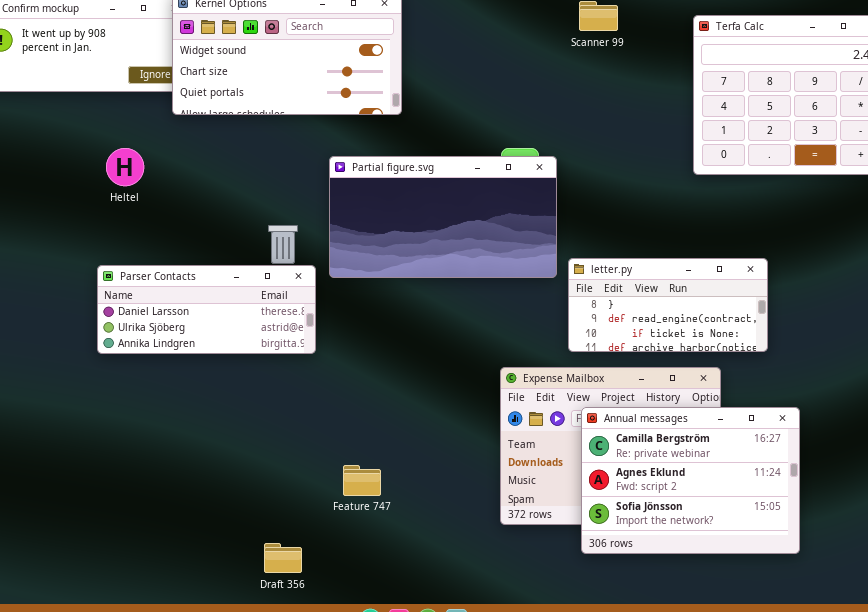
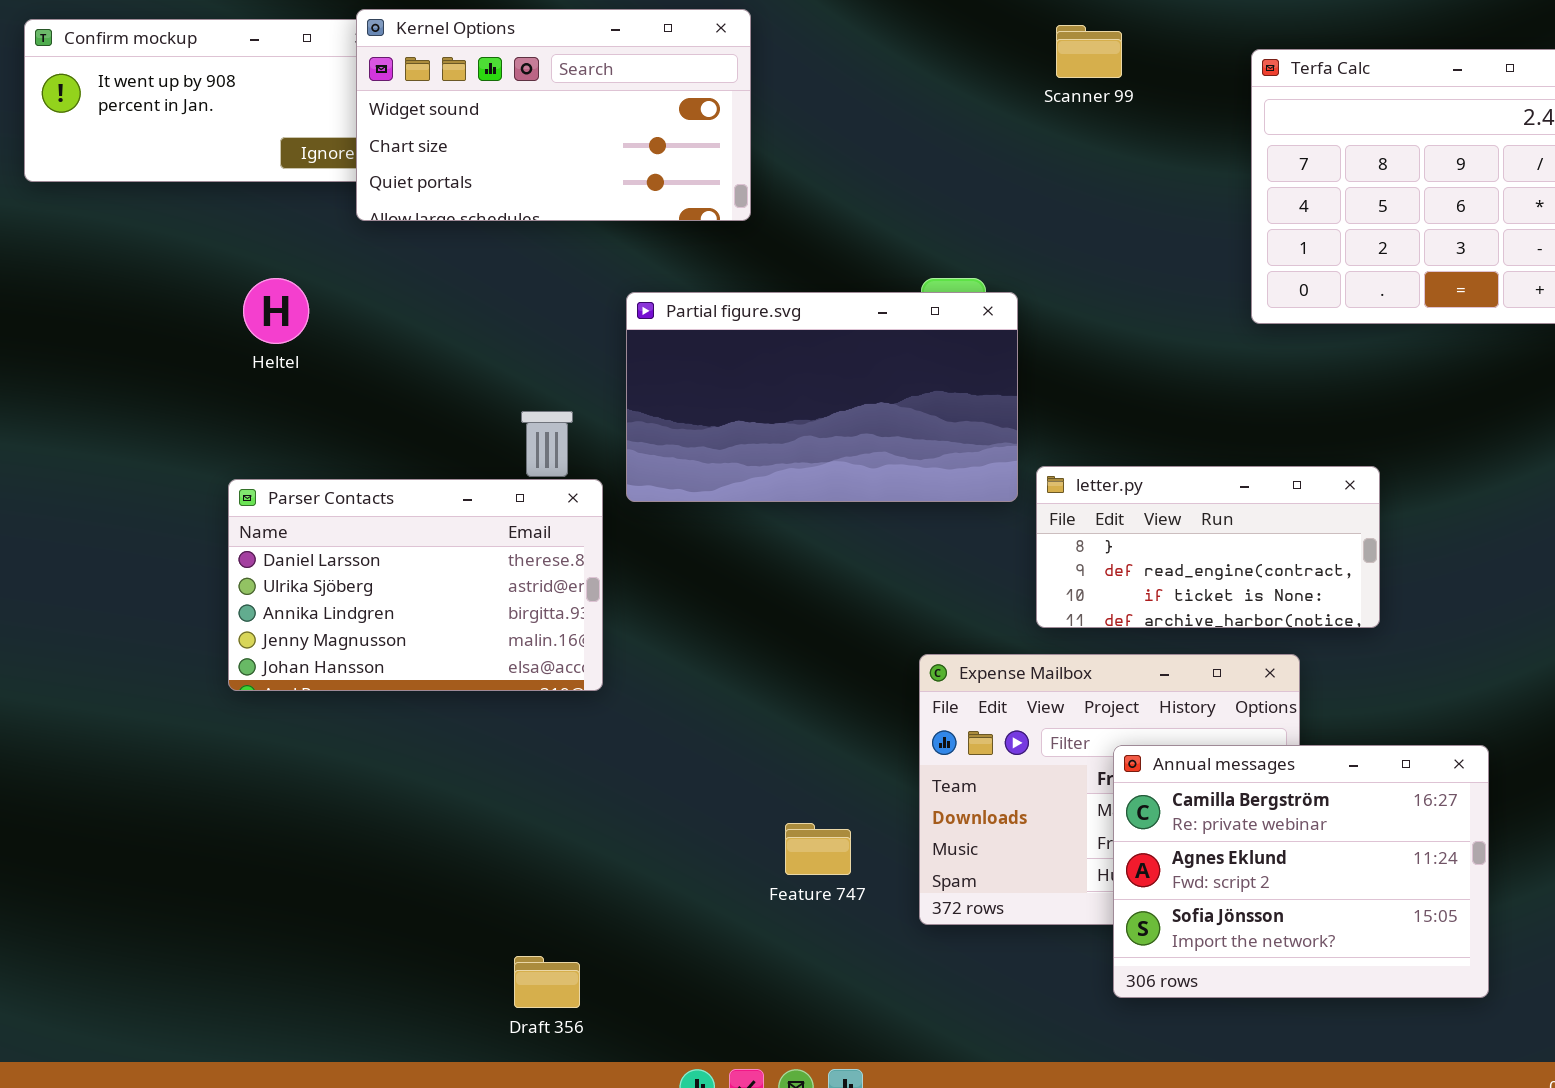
Parser Contacts: [97,265,316,354] -> [228,479,603,691], resized
Annual messages: [581,407,800,554] -> [1113,745,1489,998], moved
Feature 747: [343,465,381,496] -> [785,823,851,875], moved

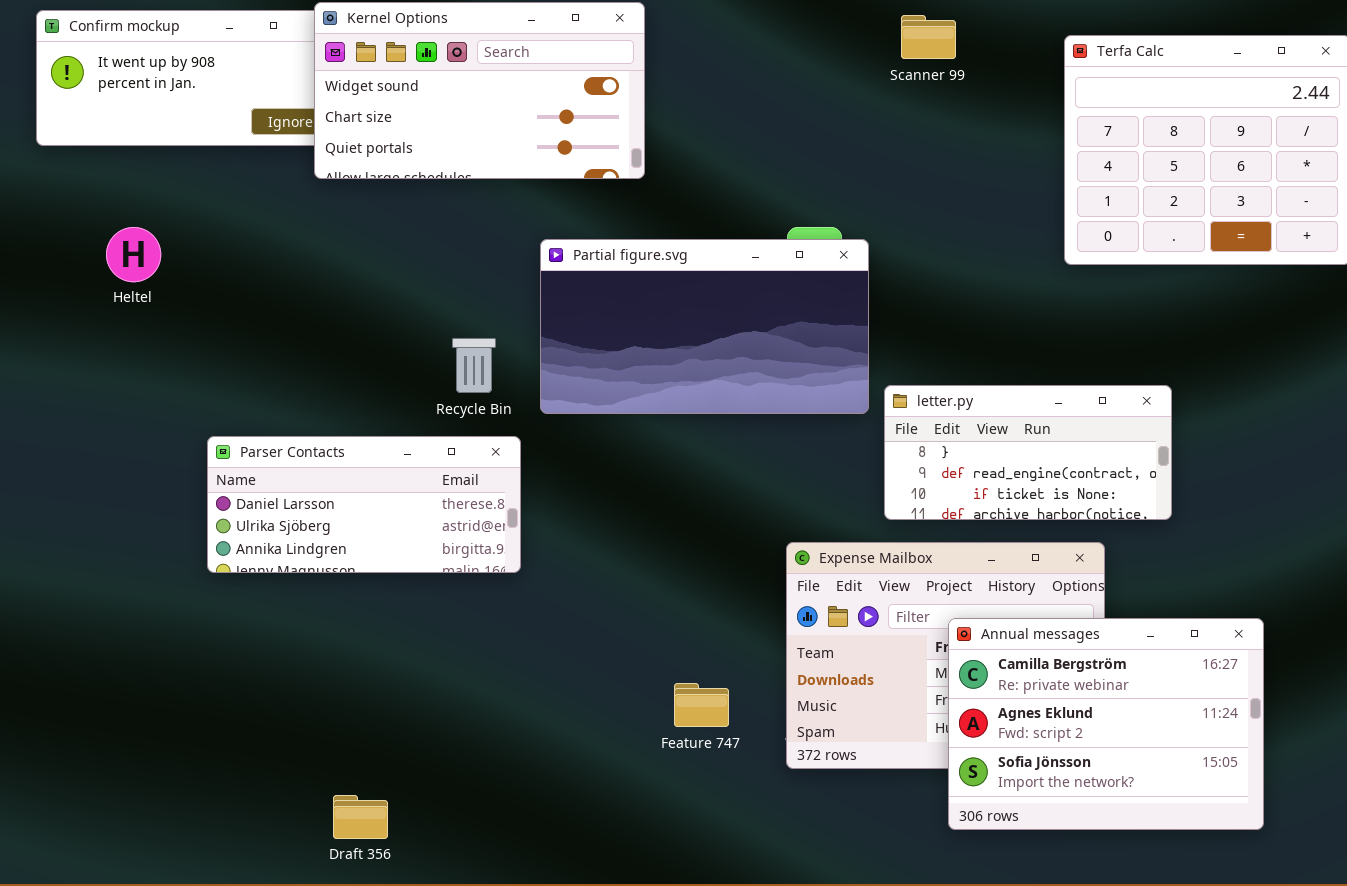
Heltel: [243,278,309,344] -> [106,227,161,282], moved
Parser Contacts: [228,479,603,691] -> [207,436,521,573], resized
Draft 356: [514,956,580,1008] -> [333,795,388,839], moved

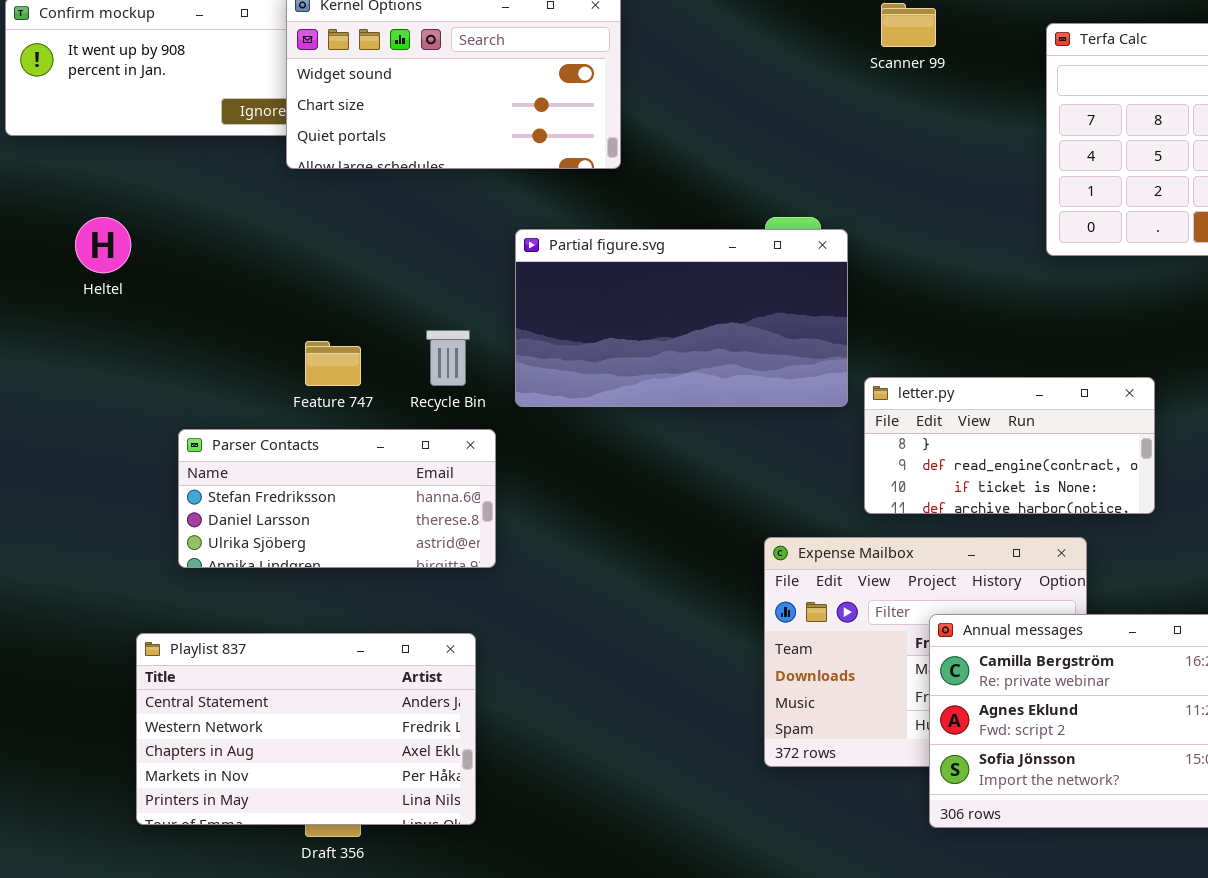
Parser Contacts: [207,436,521,573] -> [178,429,496,568], scrolled up 1 row
Playlist 837: none -> [136,633,476,825], opened
Feature 747: [674,683,729,727] -> [305,341,361,386], moved

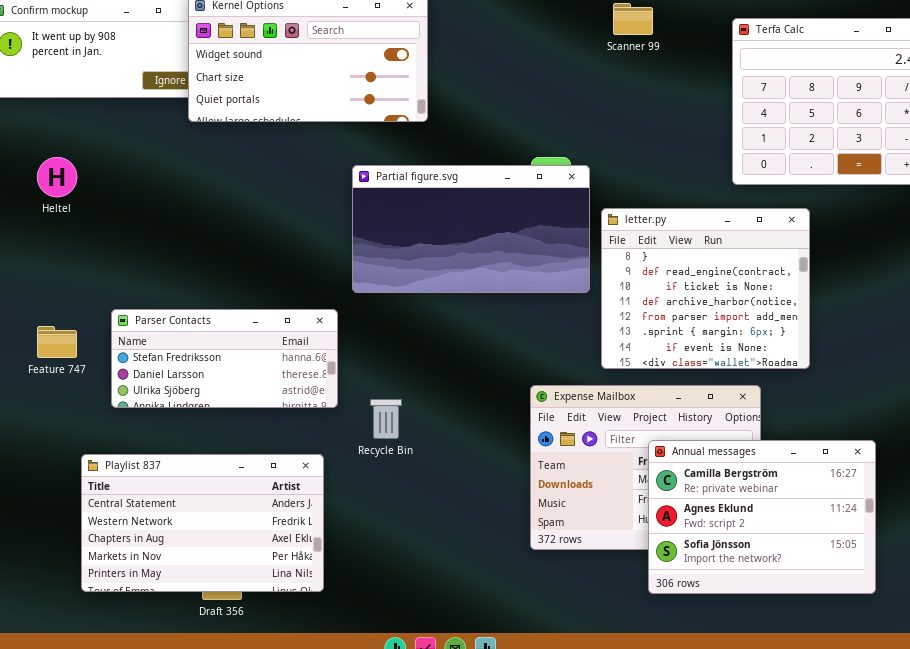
Recycle Bin: [426,330,470,386] -> [370,399,402,439], moved
Feature 747: [305,341,361,386] -> [37,326,77,358], moved
letter.py: [864,377,1155,514] -> [601,208,810,369], resized

